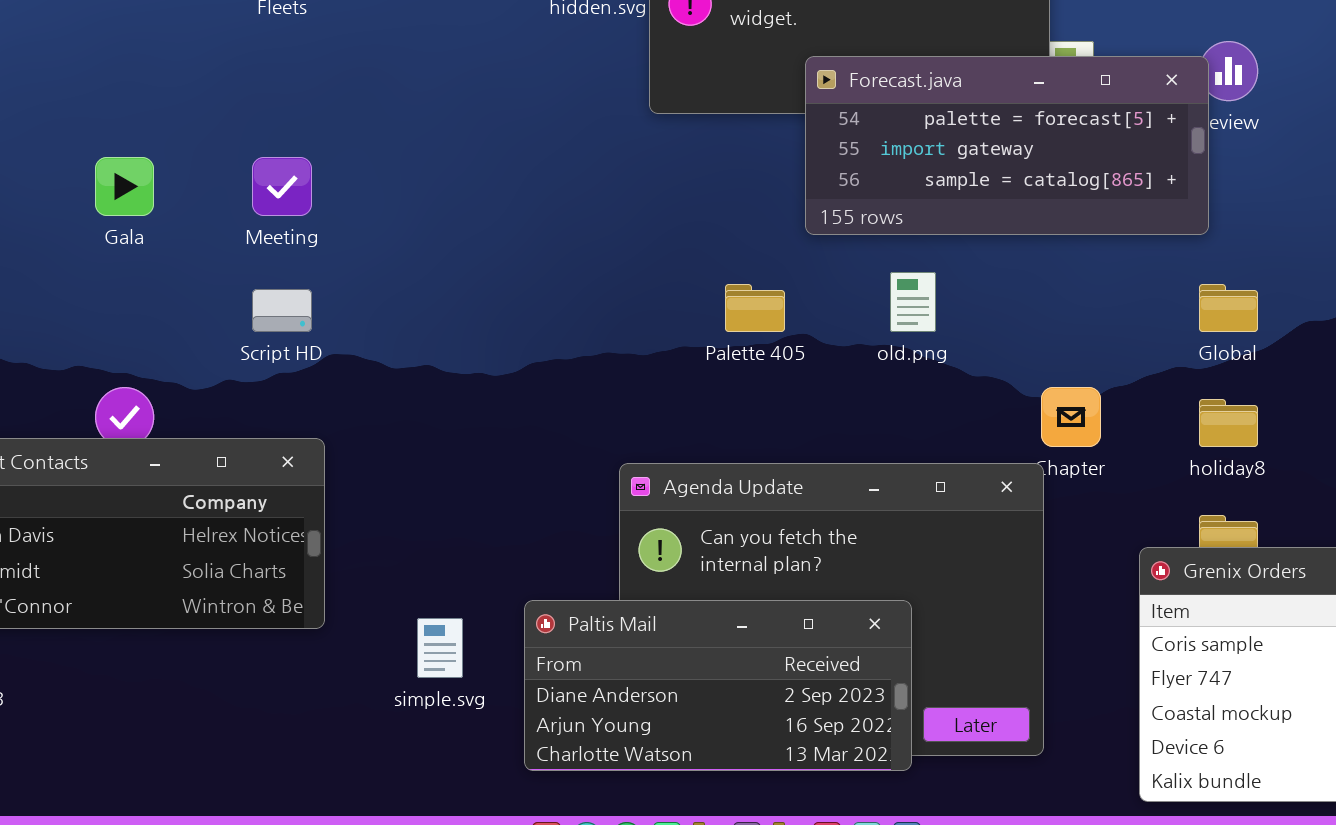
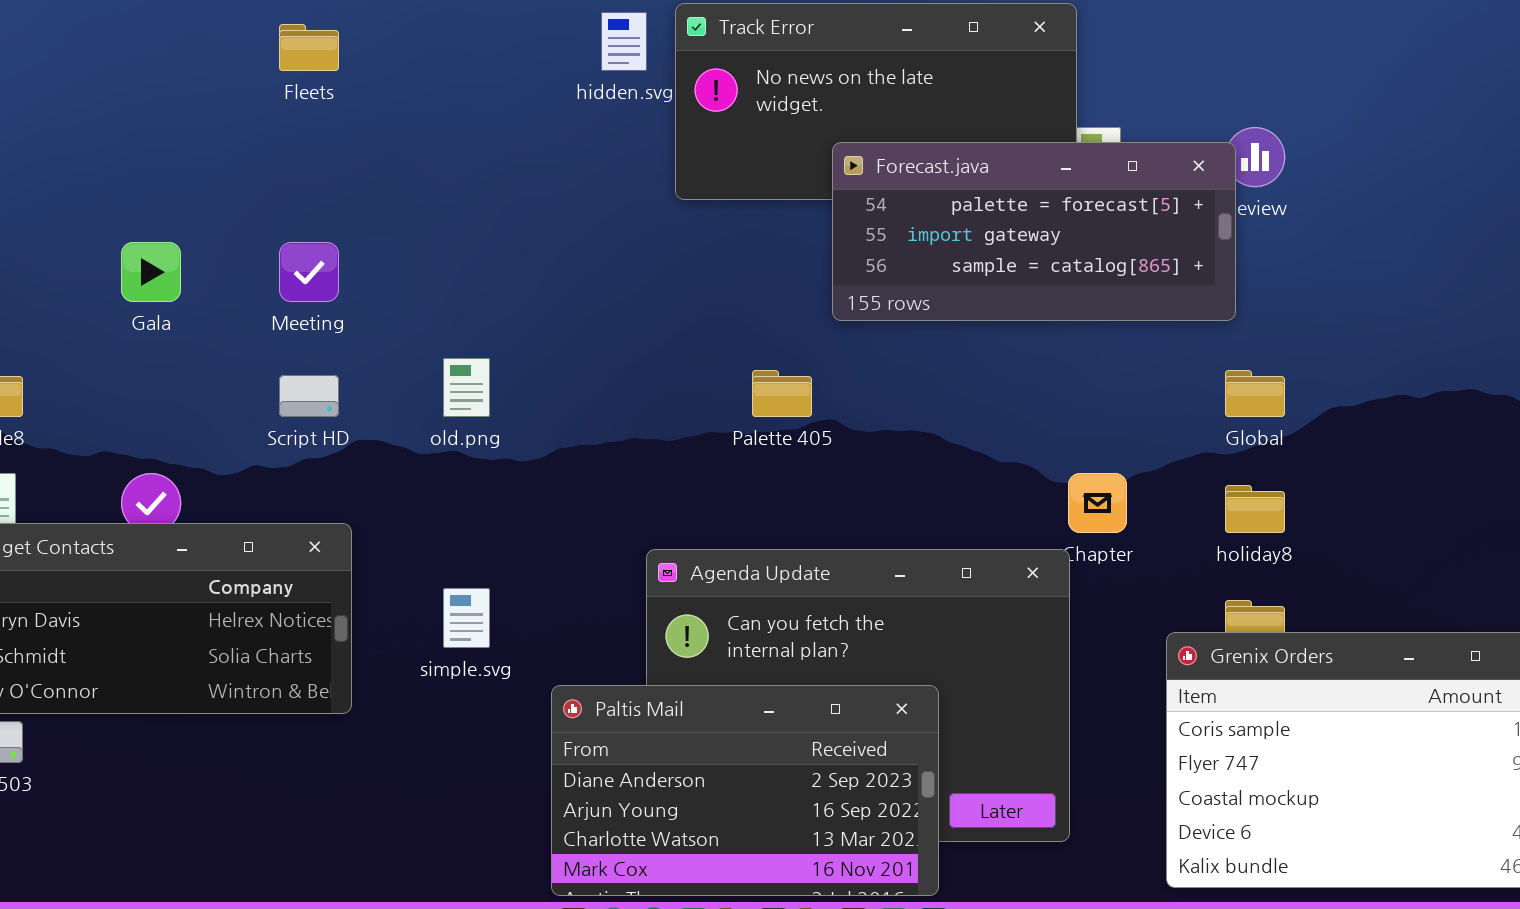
old.png: [890,272,936,332] -> [443,358,490,417], moved
Paltis Mail: [524,600,912,771] -> [551,685,939,896], resized
simple.svg: [417,618,463,678] -> [443,588,490,648], moved

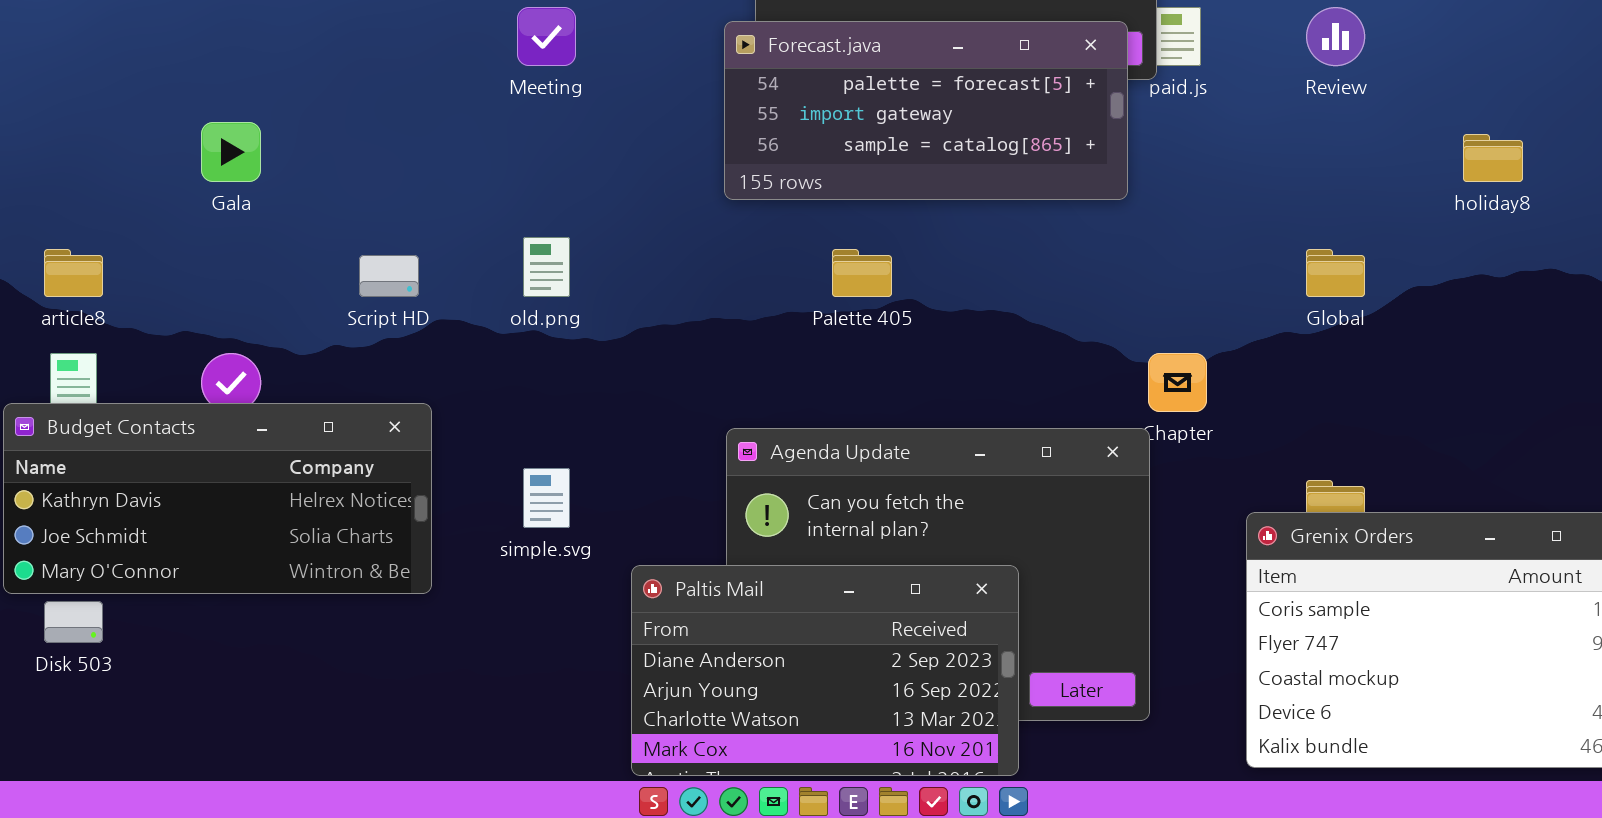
Forecast.java: [832,142,1236,321] -> [724,21,1128,200], moved
Meeting: [279,242,339,302] -> [517,7,576,66], moved
holiday8: [1225,485,1285,533] -> [1463,134,1523,182], moved

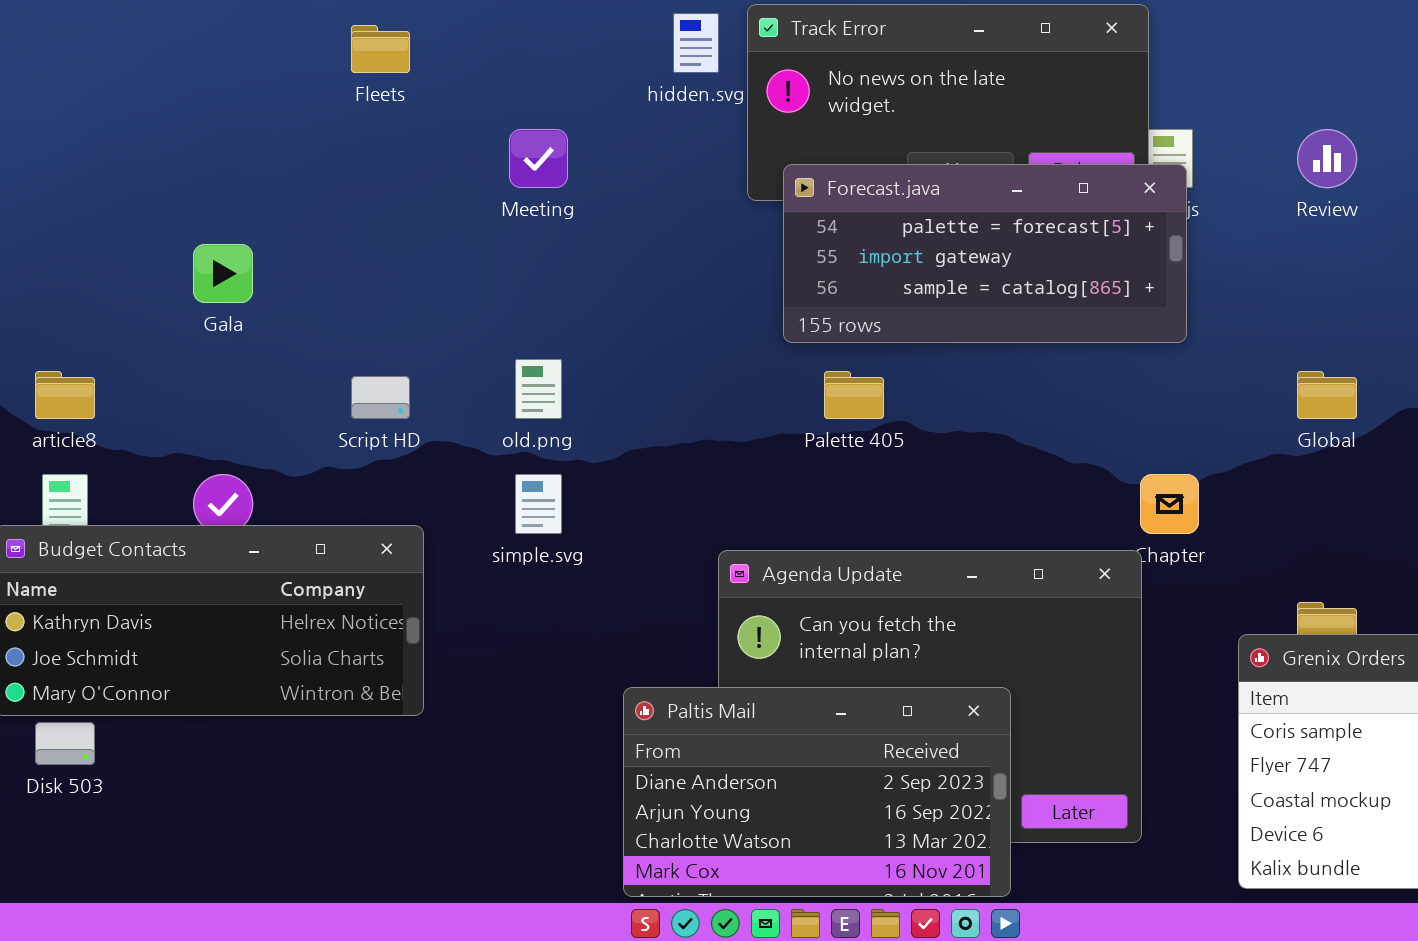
Forecast.java: [724,21,1128,200] -> [783,164,1187,343], moved
simple.svg: [523,468,570,528] -> [515,474,562,534], moved

